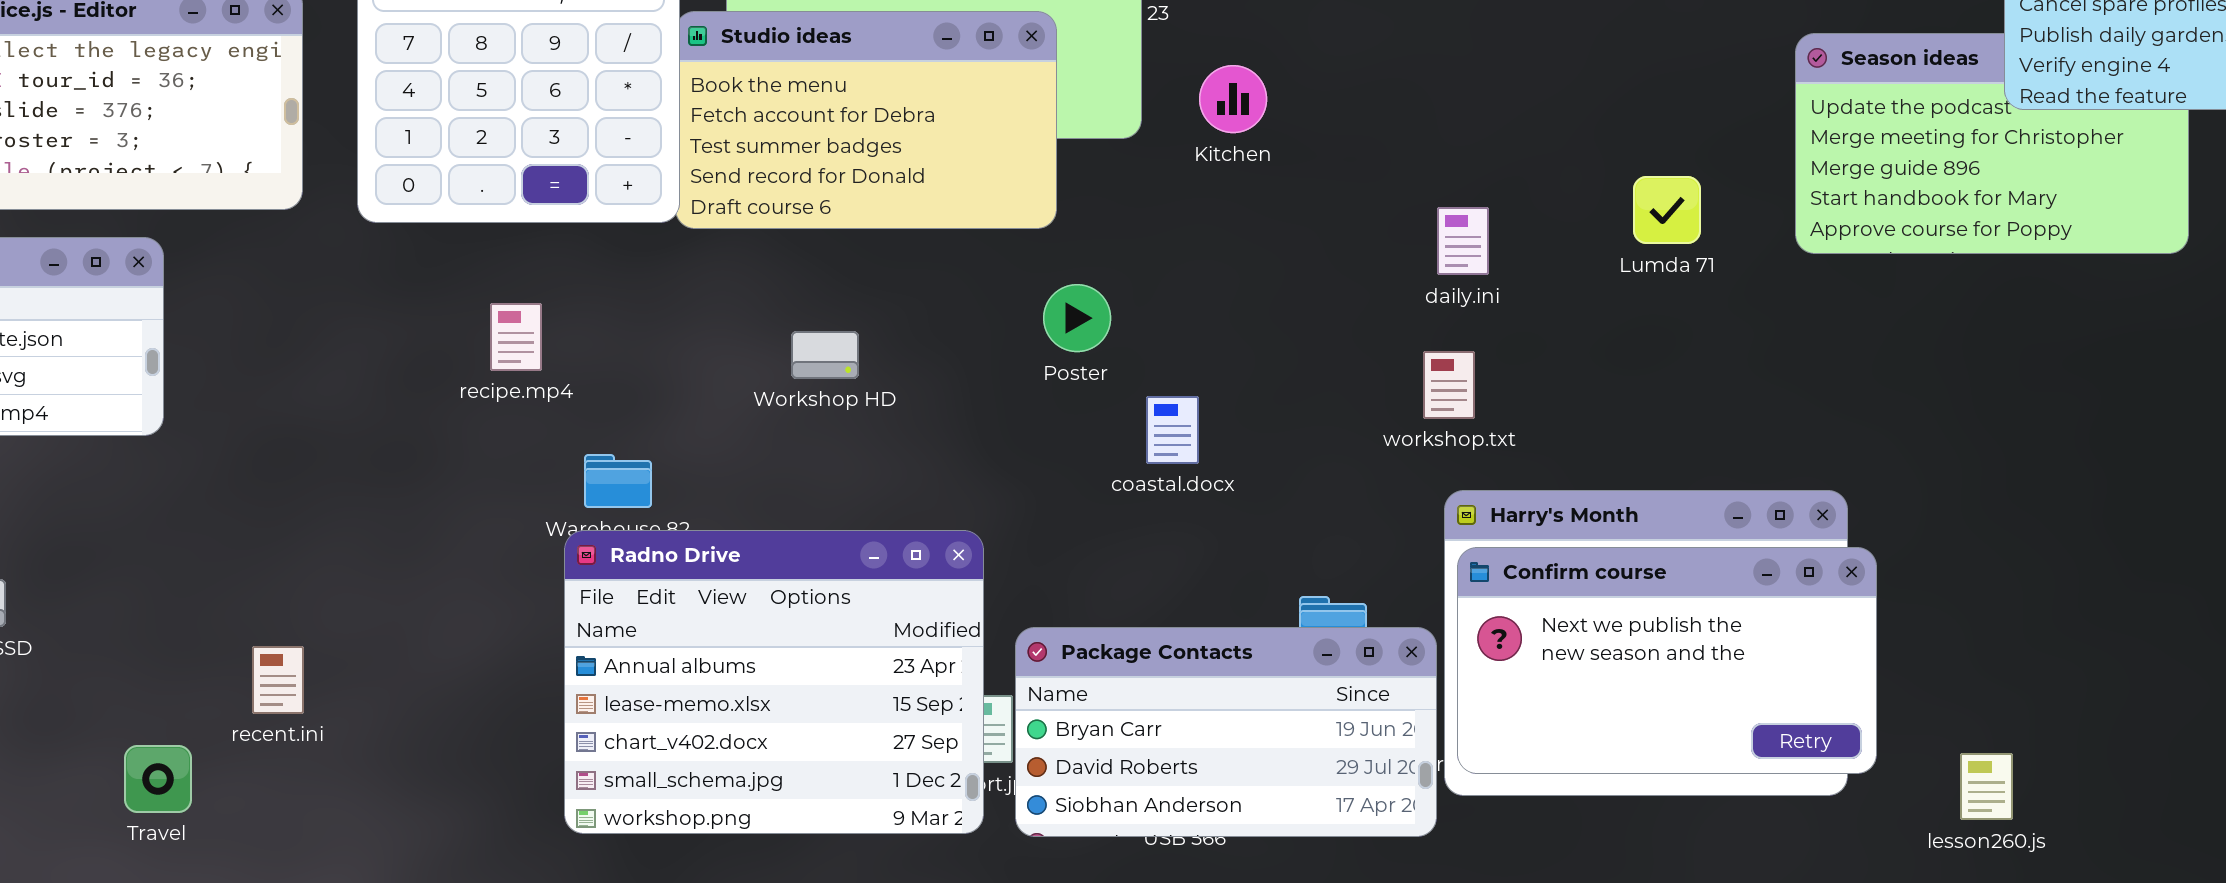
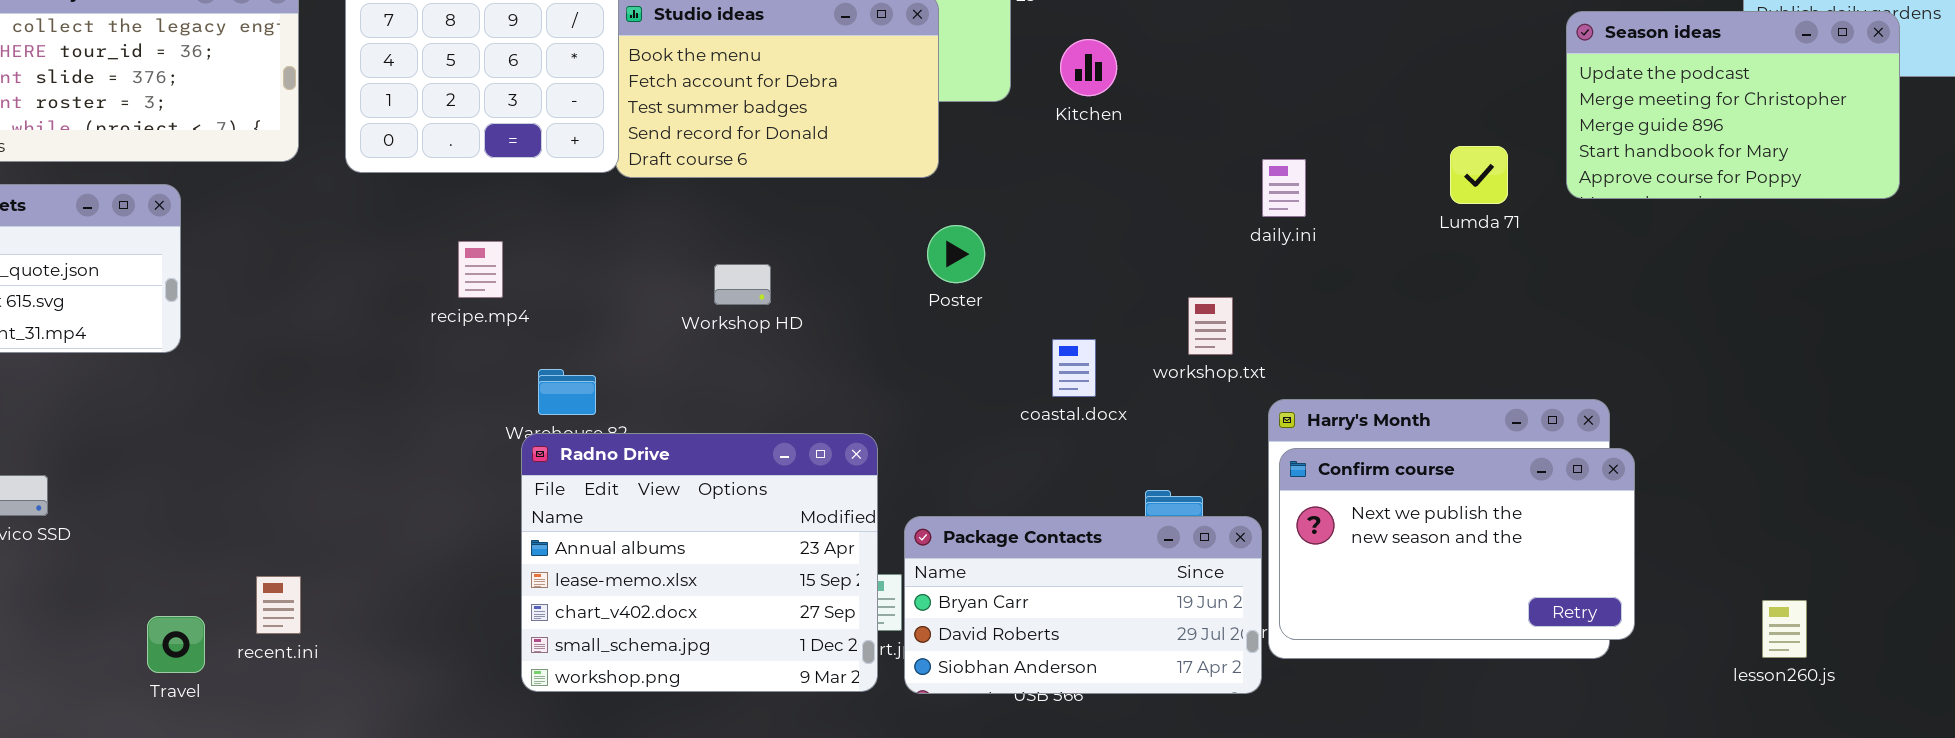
Season ideas: [1795,33,2189,254] -> [1566,11,1900,199], raised
Lumda 71: [1633,176,1701,244] -> [1450,146,1508,204], moved
workshop.txt: [1423,351,1475,419] -> [1188,297,1233,355], moved
coastal.docx: [1146,396,1199,464] -> [1052,339,1096,397], moved
recent.ini: [252,646,304,714] -> [256,576,301,634], moved
lesson260.js: [1960,753,2013,820] -> [1762,600,1807,658], moved

